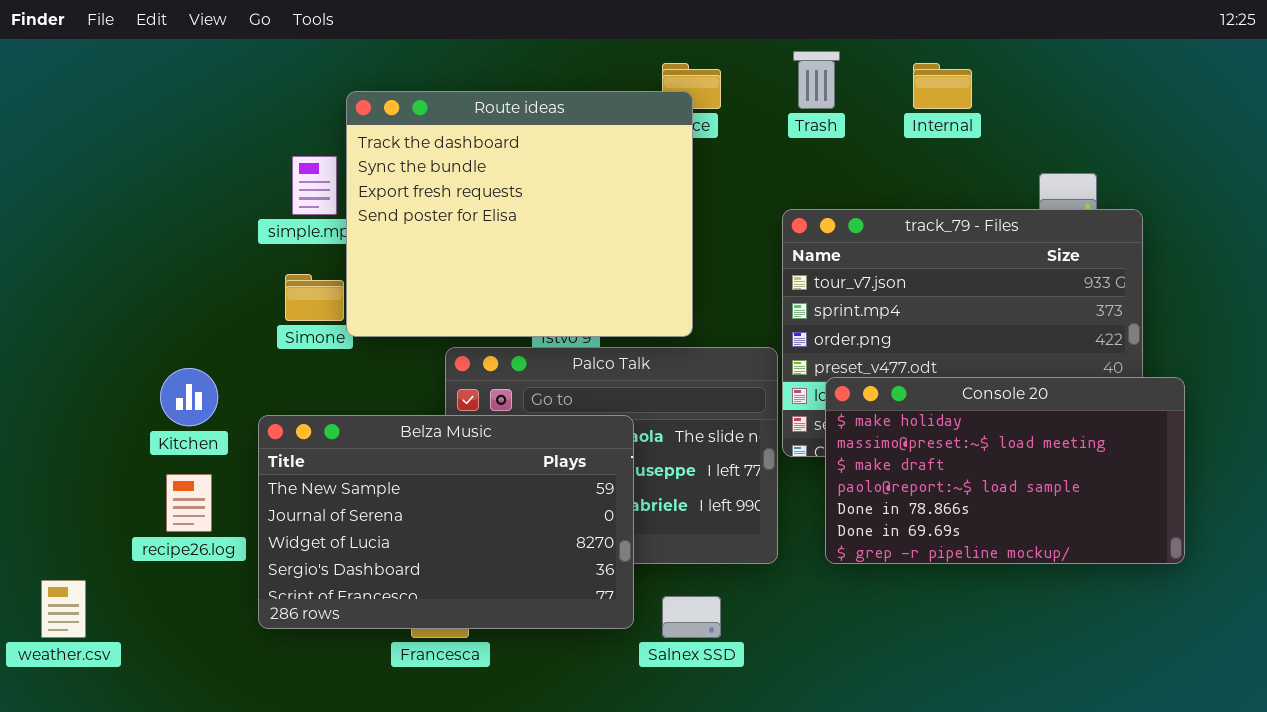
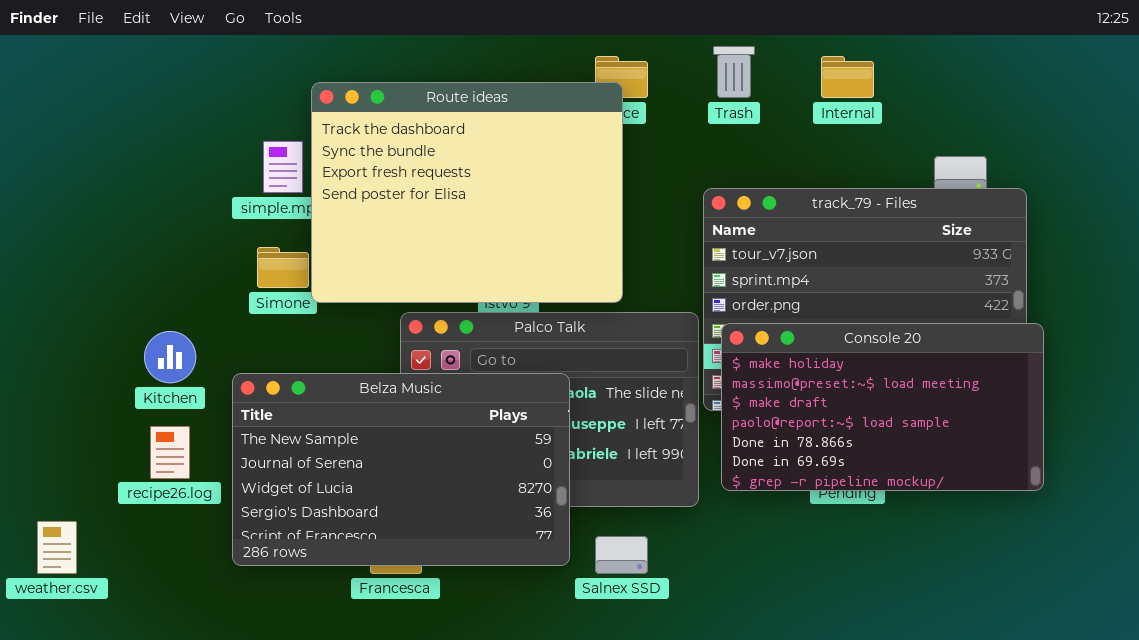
Console 20: [825,377,1185,564] -> [721,323,1044,491], moved

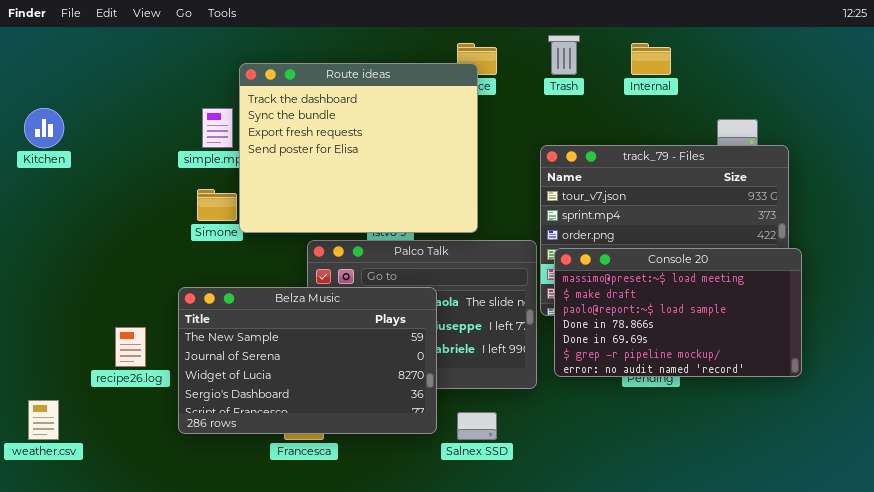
Console 20: [721,323,1044,491] -> [554,248,802,377], scrolled down 1 row
Kitchen: [144,331,196,383] -> [24,108,64,148], moved

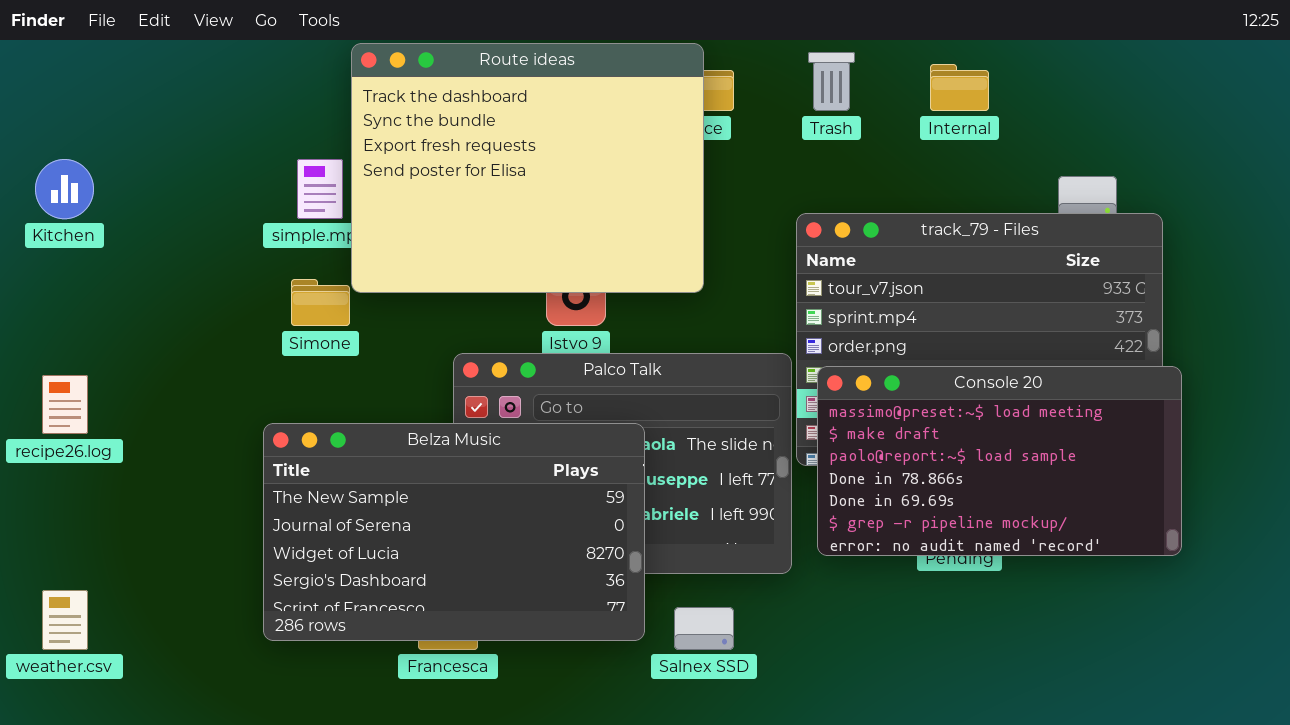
Route ideas: [239,63,478,233] -> [351,43,704,293], moved
recipe26.log: [115,327,146,367] -> [42,375,88,434], moved

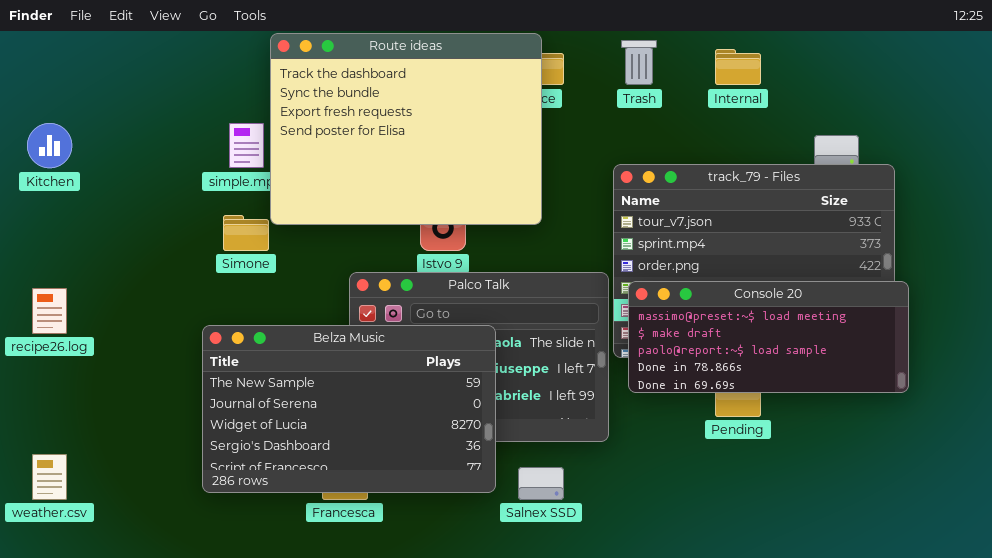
Console 20: [817,366,1182,556] -> [628,281,909,393], resized

